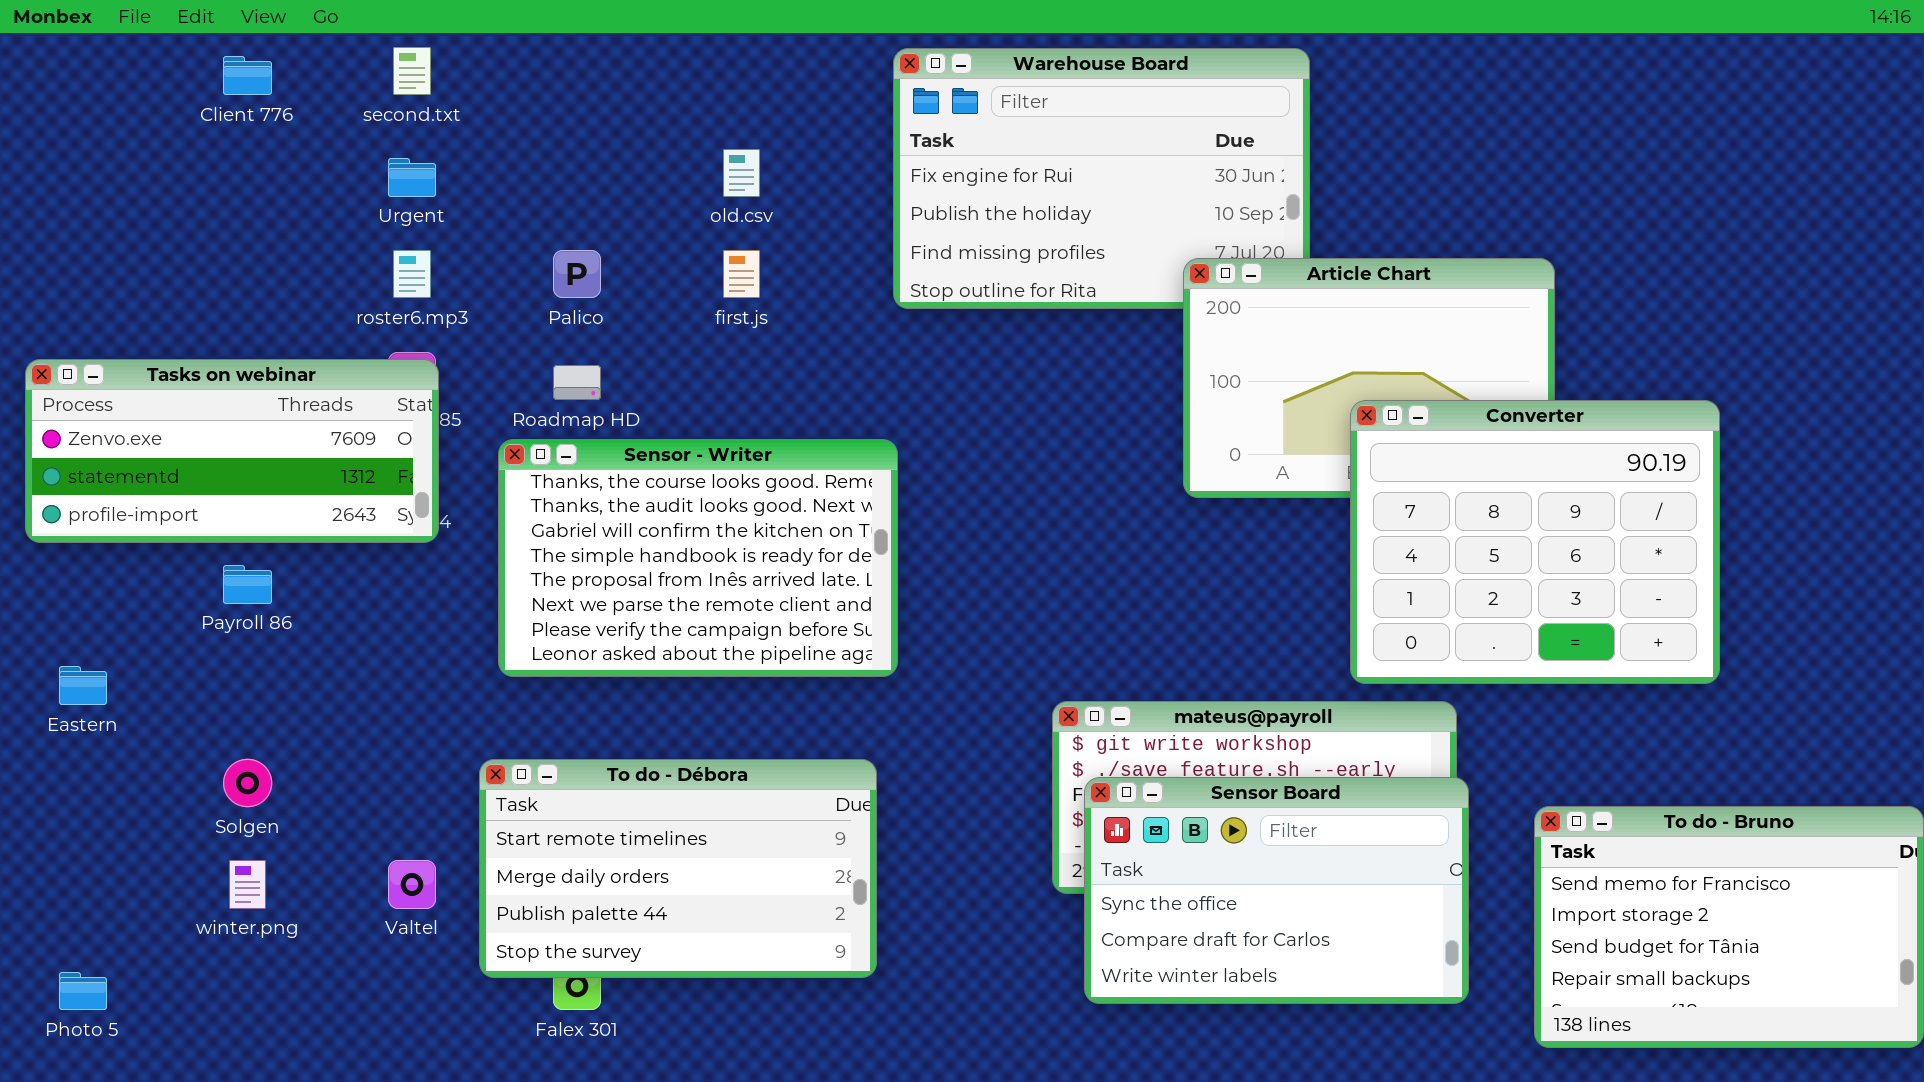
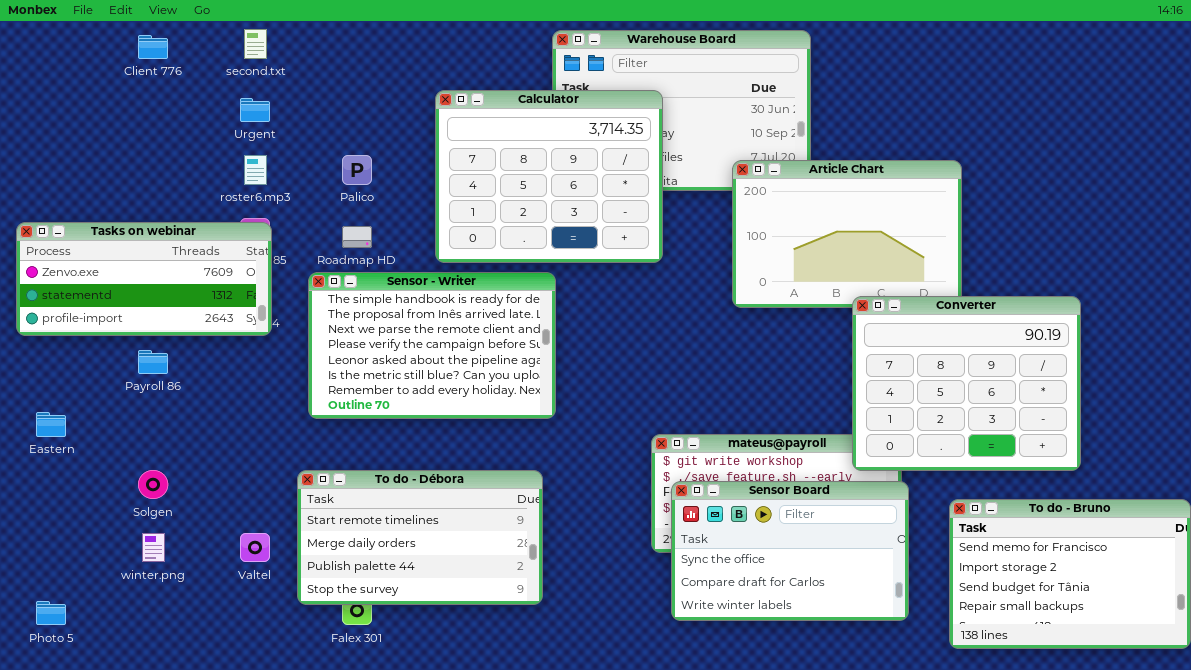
Calculator: none -> [435,90,663,263], opened
Converter: [1350,400,1720,684] -> [852,296,1081,471], moved
Sensor - Writer: [498,439,898,677] -> [308,272,556,419], scrolled down 3 rows

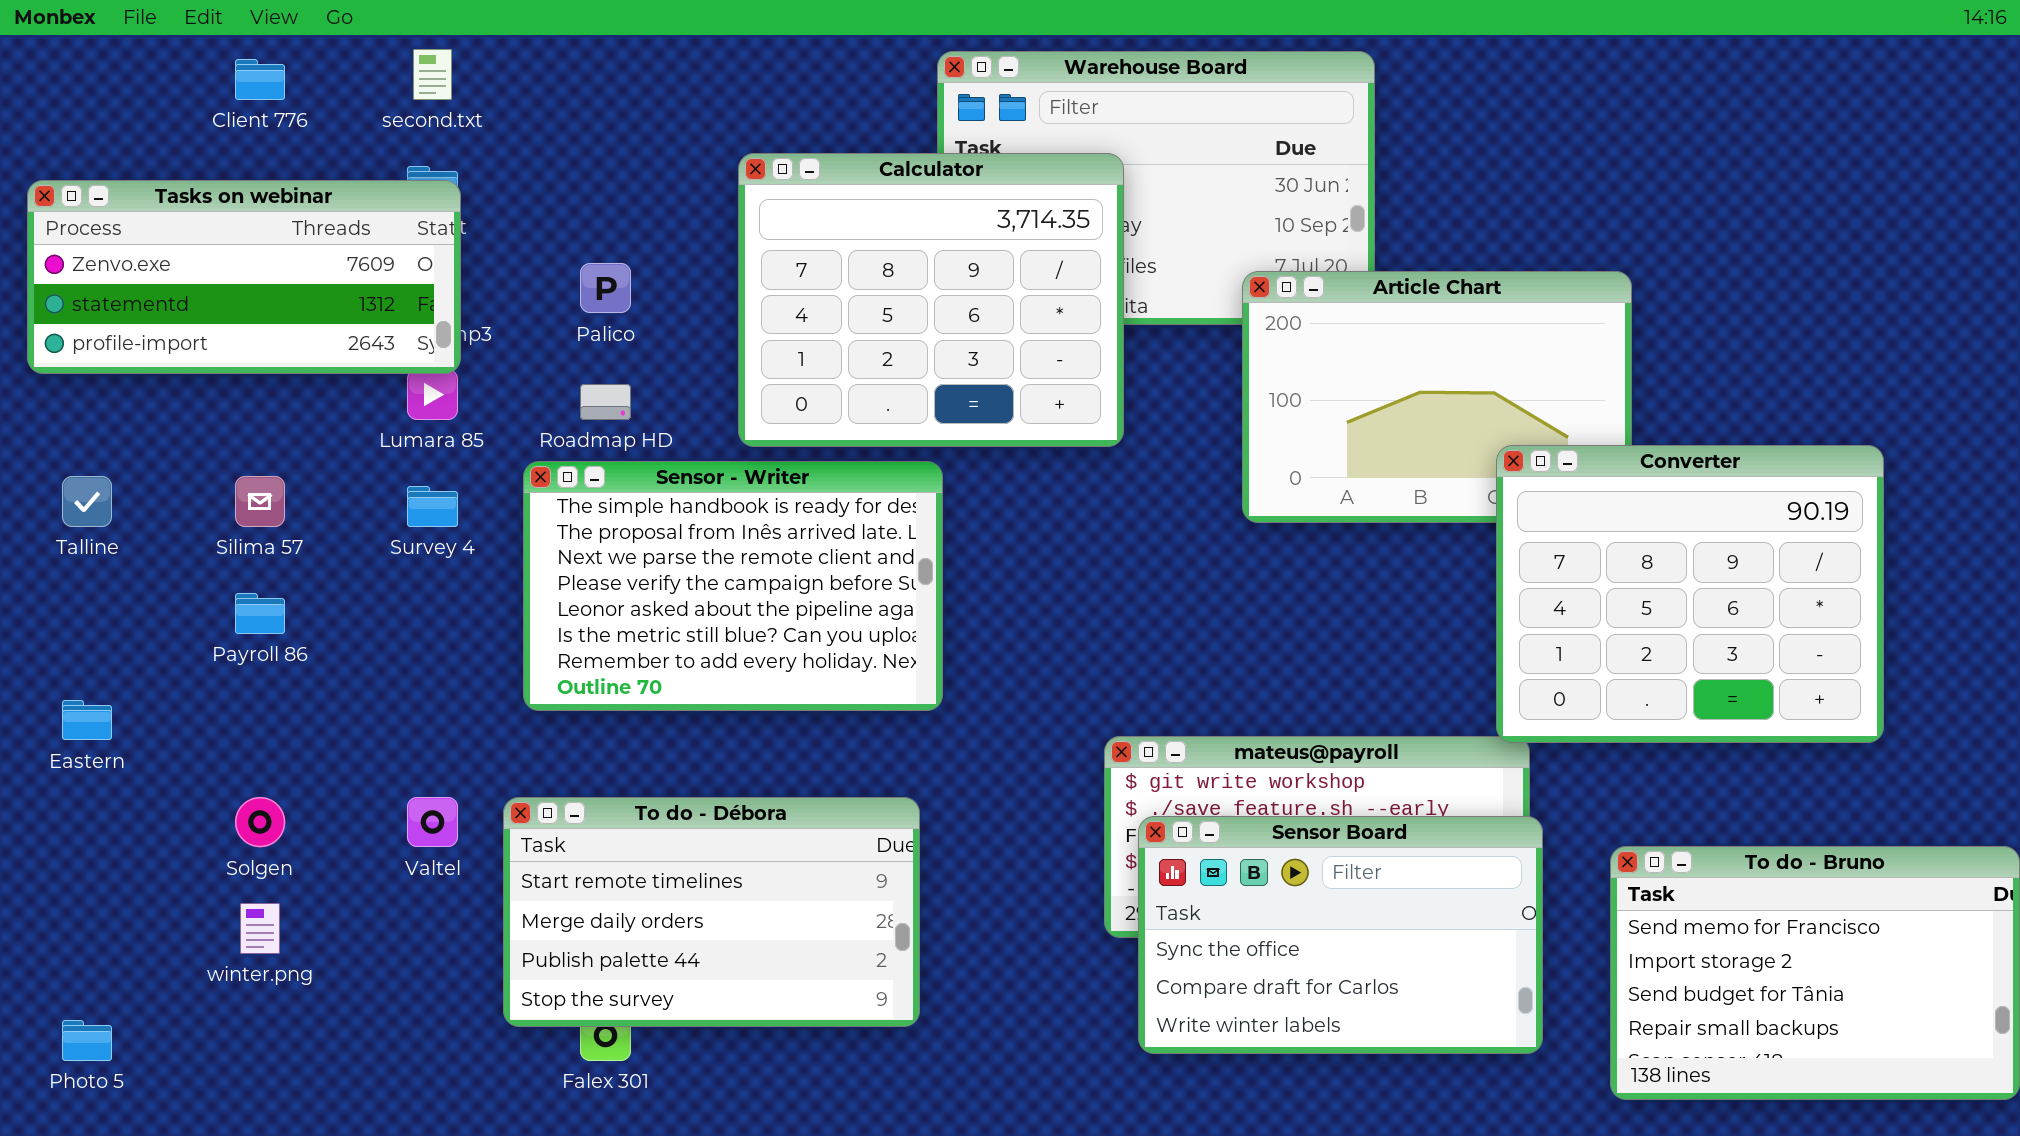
Tasks on webinar: [16,222,272,336] -> [27,180,461,374], moved
Converter: [852,296,1081,471] -> [1496,445,1884,743], moved
Valtel: [240,533,270,562] -> [407,797,458,847], moved

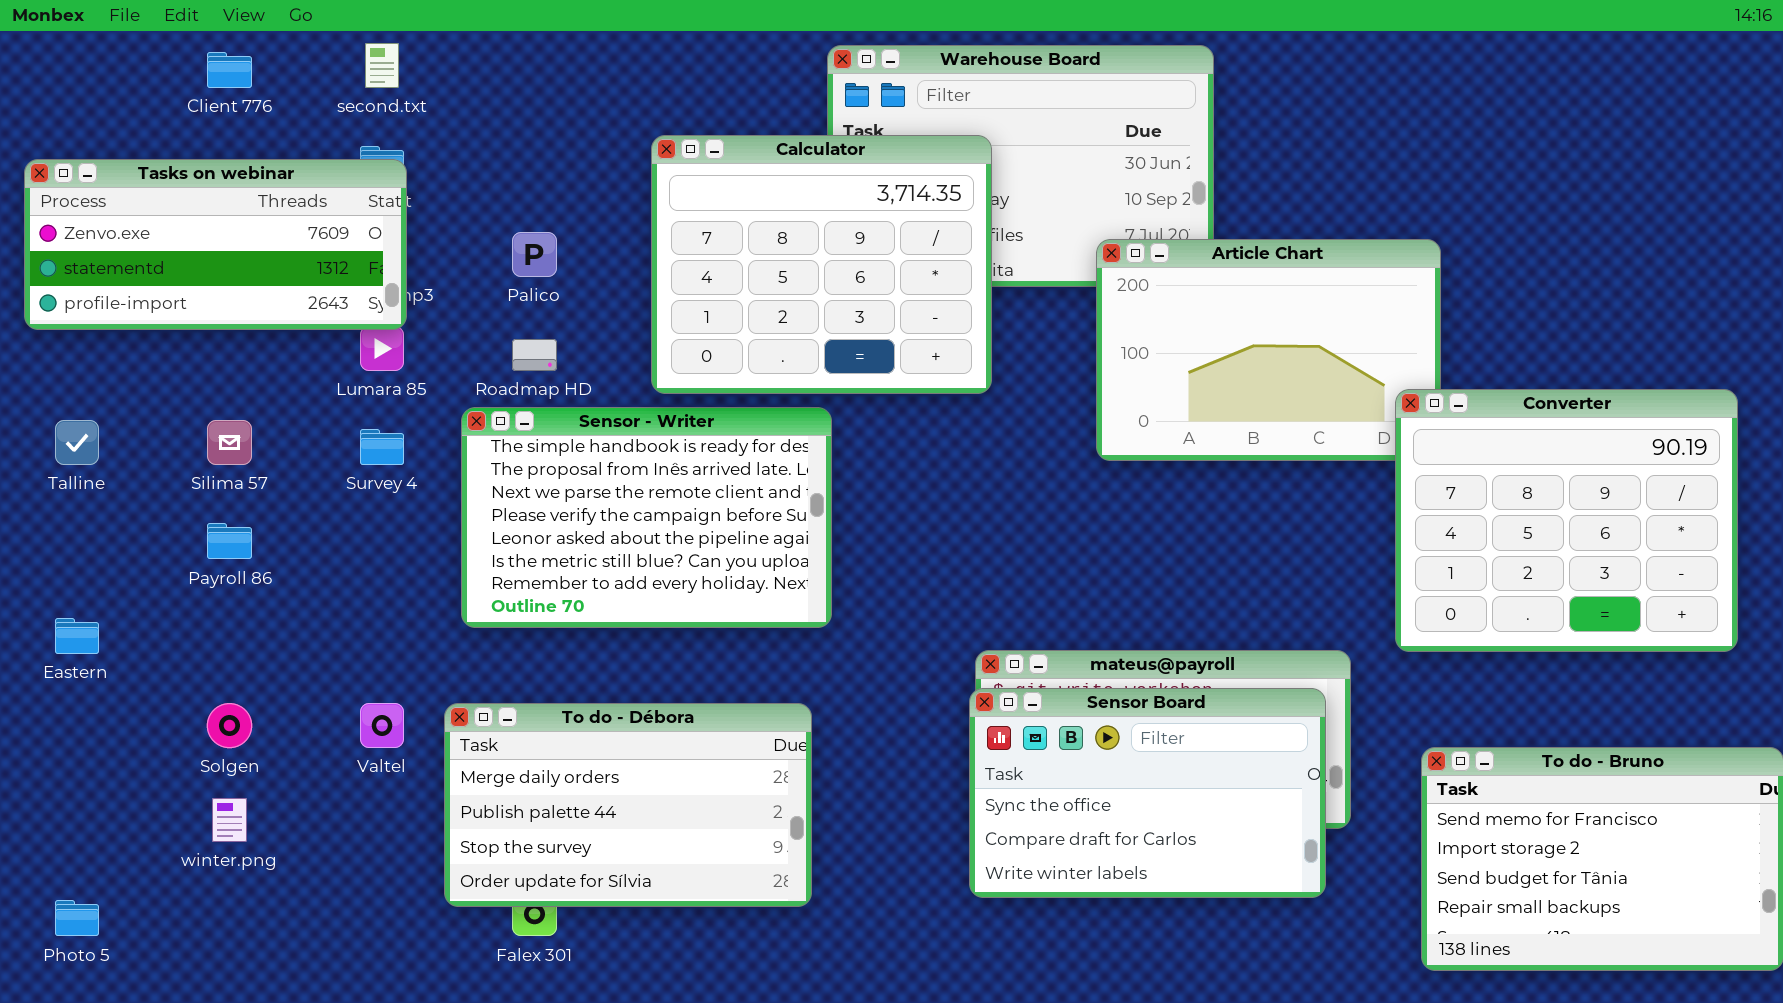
Converter: [1496,445,1884,743] -> [1395,389,1738,652], moved
To do - Débora: [503,797,920,1027] -> [444,703,812,907], scrolled down 1 row
Sensor Board: [1138,816,1543,1054] -> [969,688,1326,898], moved

